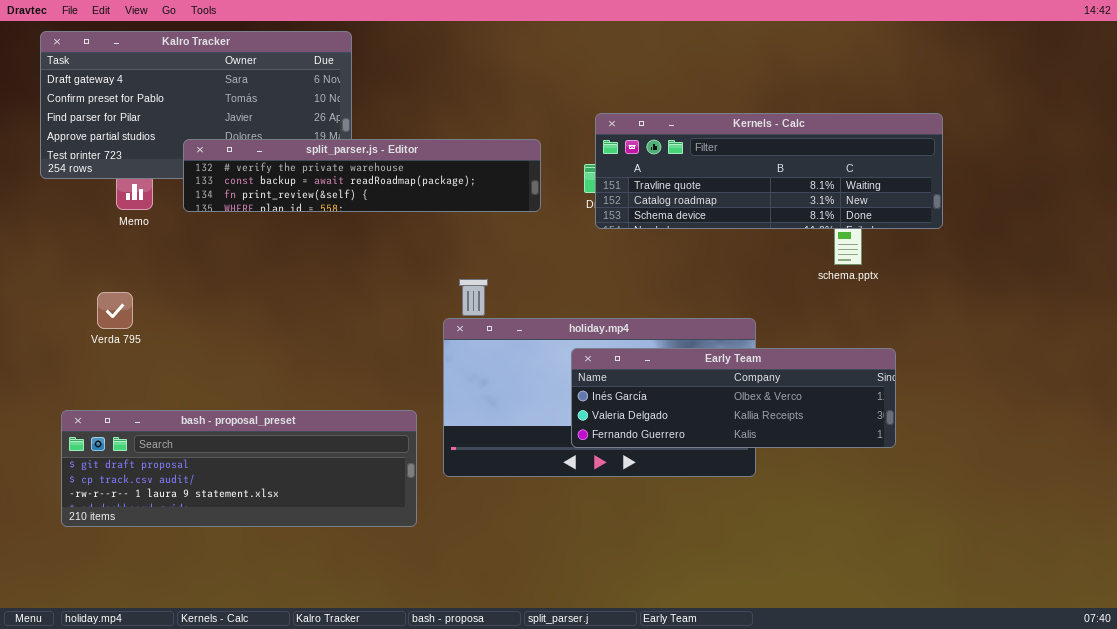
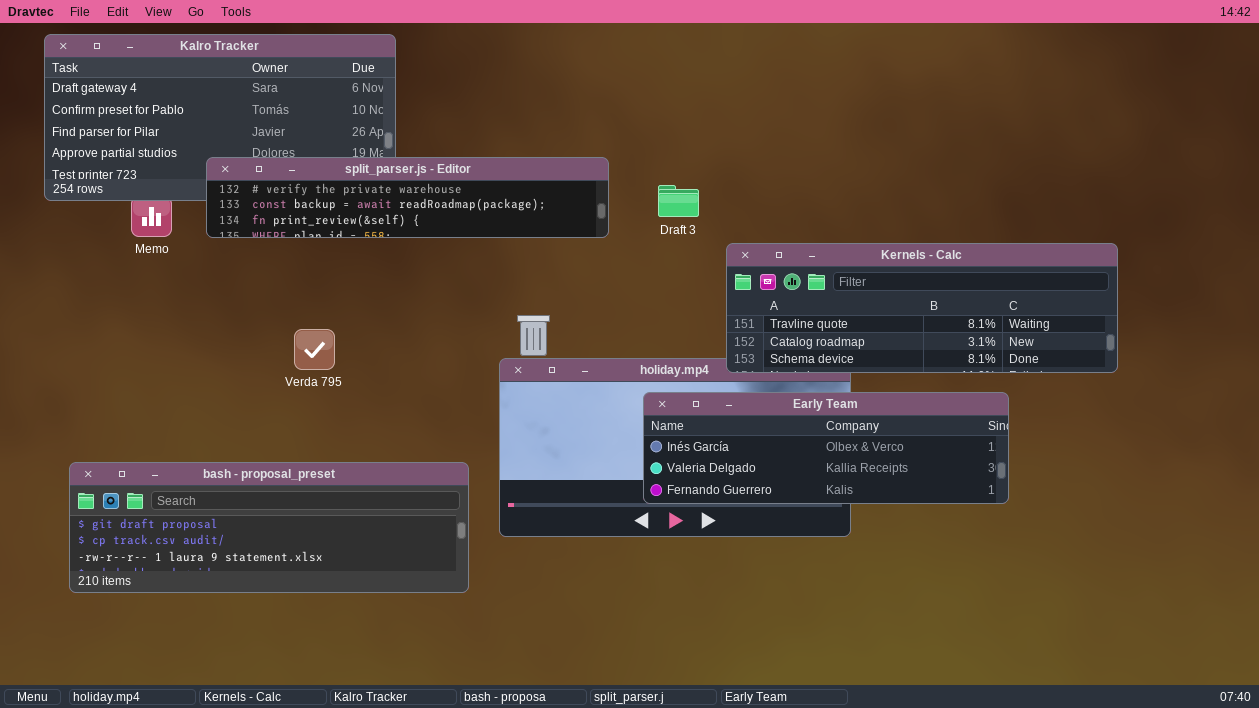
Kernels - Calc: [595,113,943,229] -> [726,243,1118,373], moved
Verda 795: [97,292,133,329] -> [294,329,335,370], moved

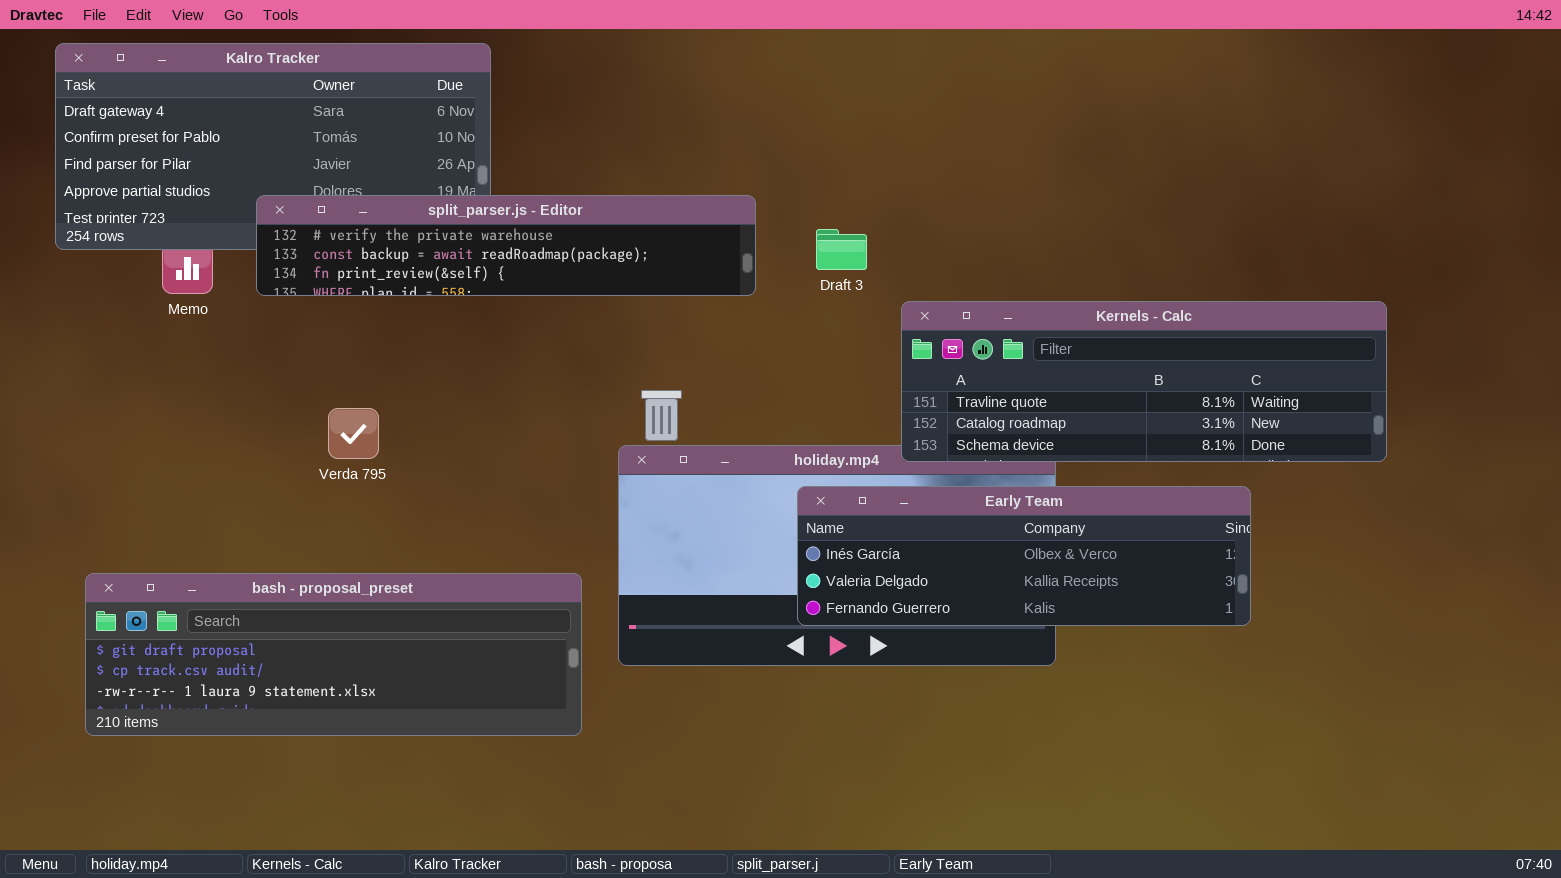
Verda 795: [294,329,335,370] -> [328,408,379,459], moved

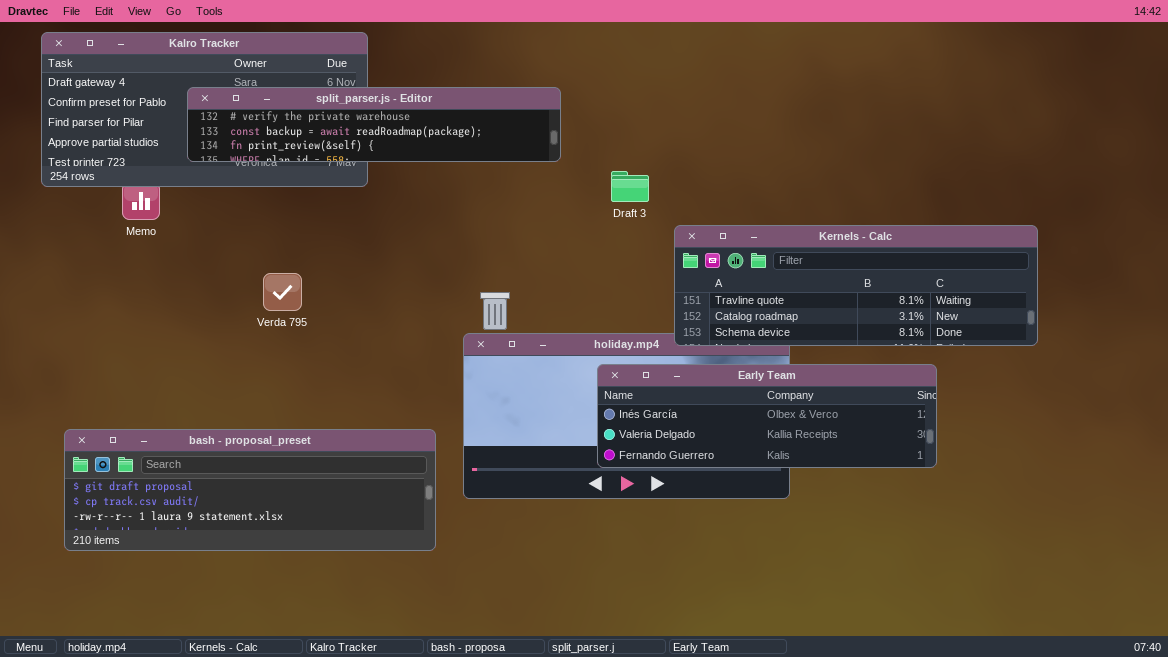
split_parser.js - Editor: [256,195,756,296] -> [187,87,561,162], moved
Verda 795: [328,408,379,459] -> [263,273,302,311], moved

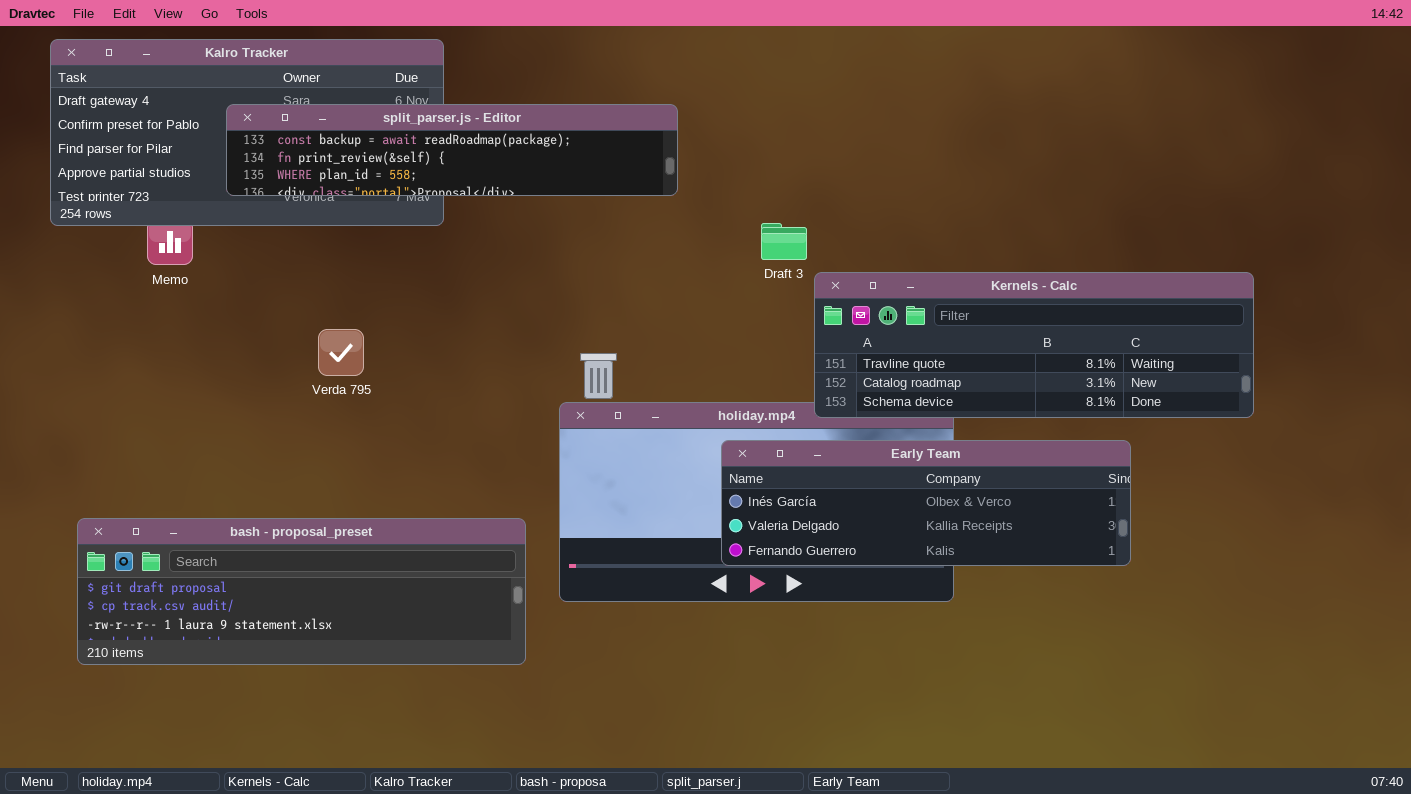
split_parser.js - Editor: [187,87,561,162] -> [226,104,678,196], scrolled down 1 row
Draft 3: [611,171,649,202] -> [761,223,807,260], moved

